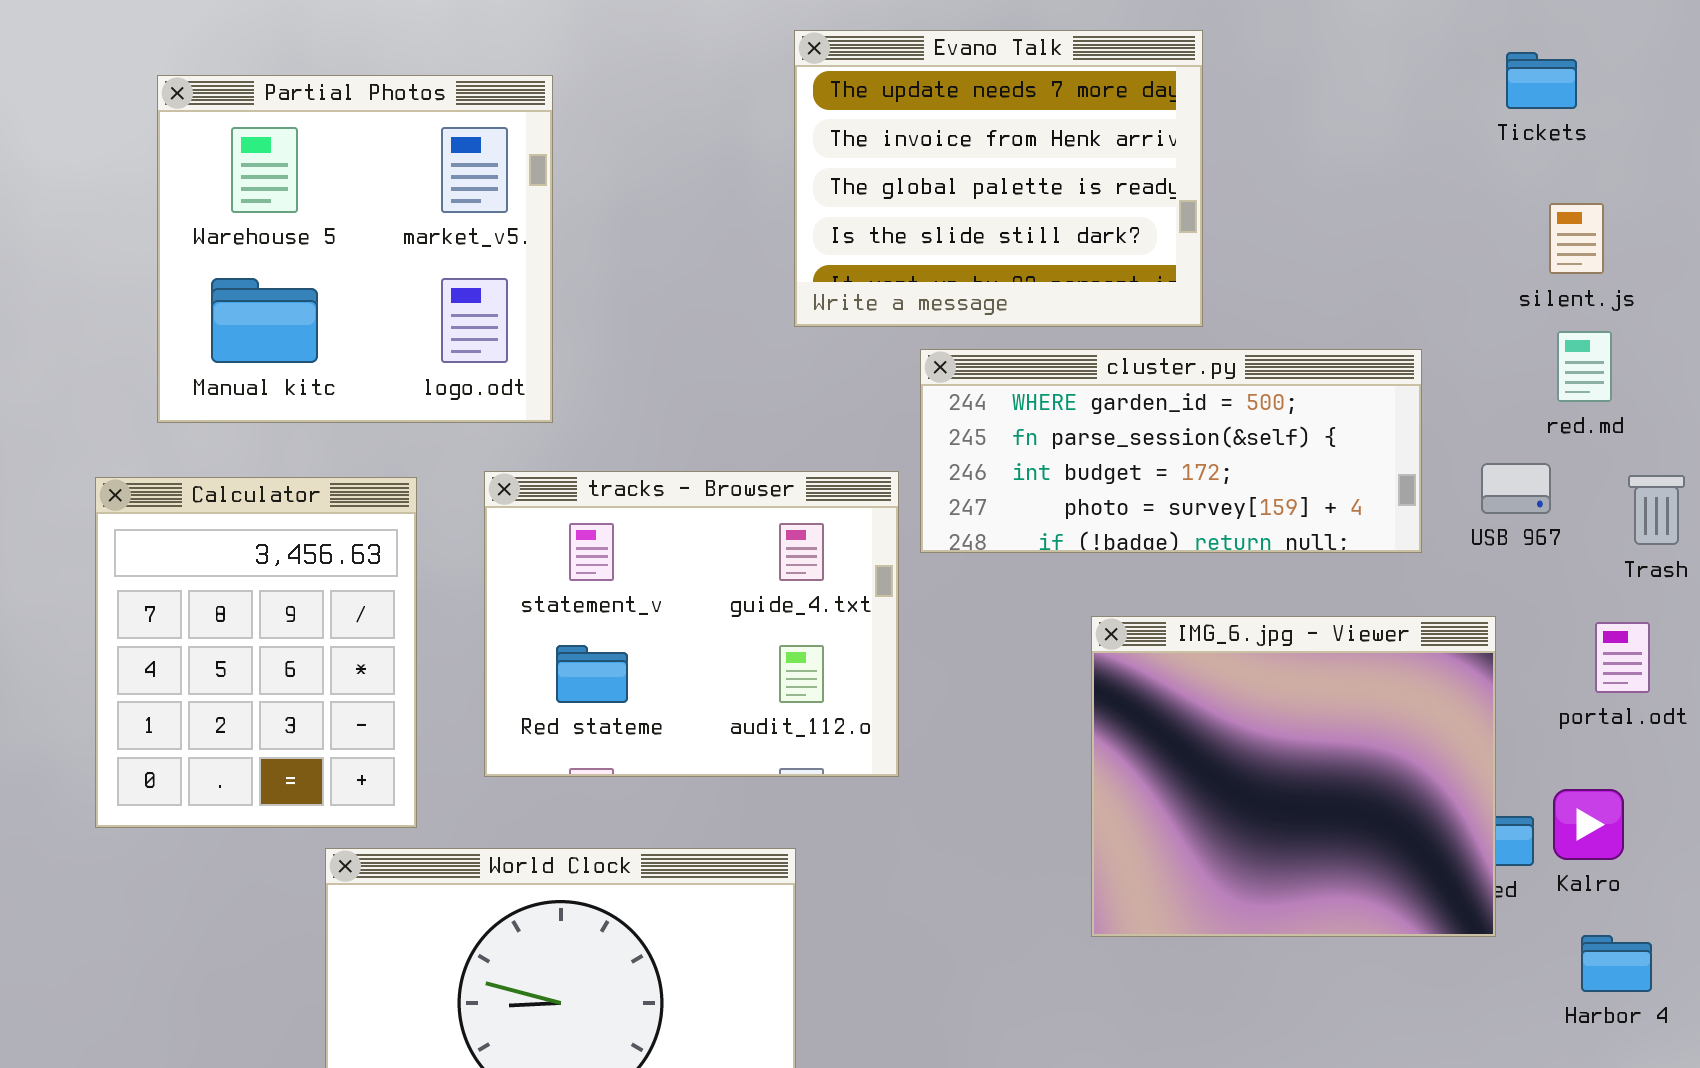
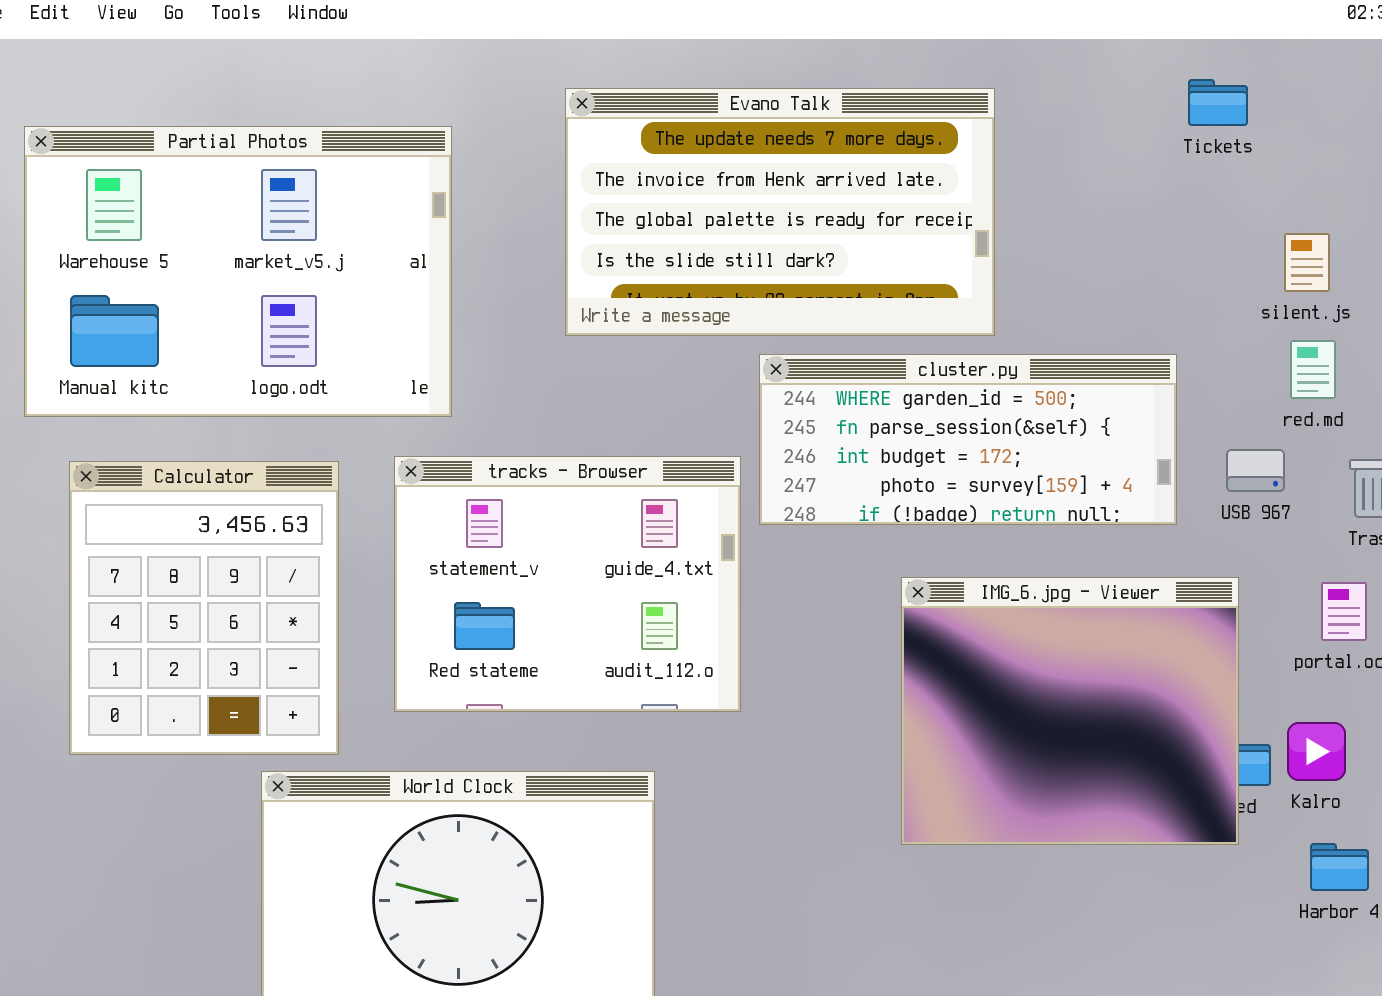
Evano Talk: [794,30,1203,327] -> [565,88,995,336], resized
Tickets: [1506,52,1577,109] -> [1188,79,1248,126], moved
Partial Photos: [157,75,553,423] -> [24,126,452,417], resized

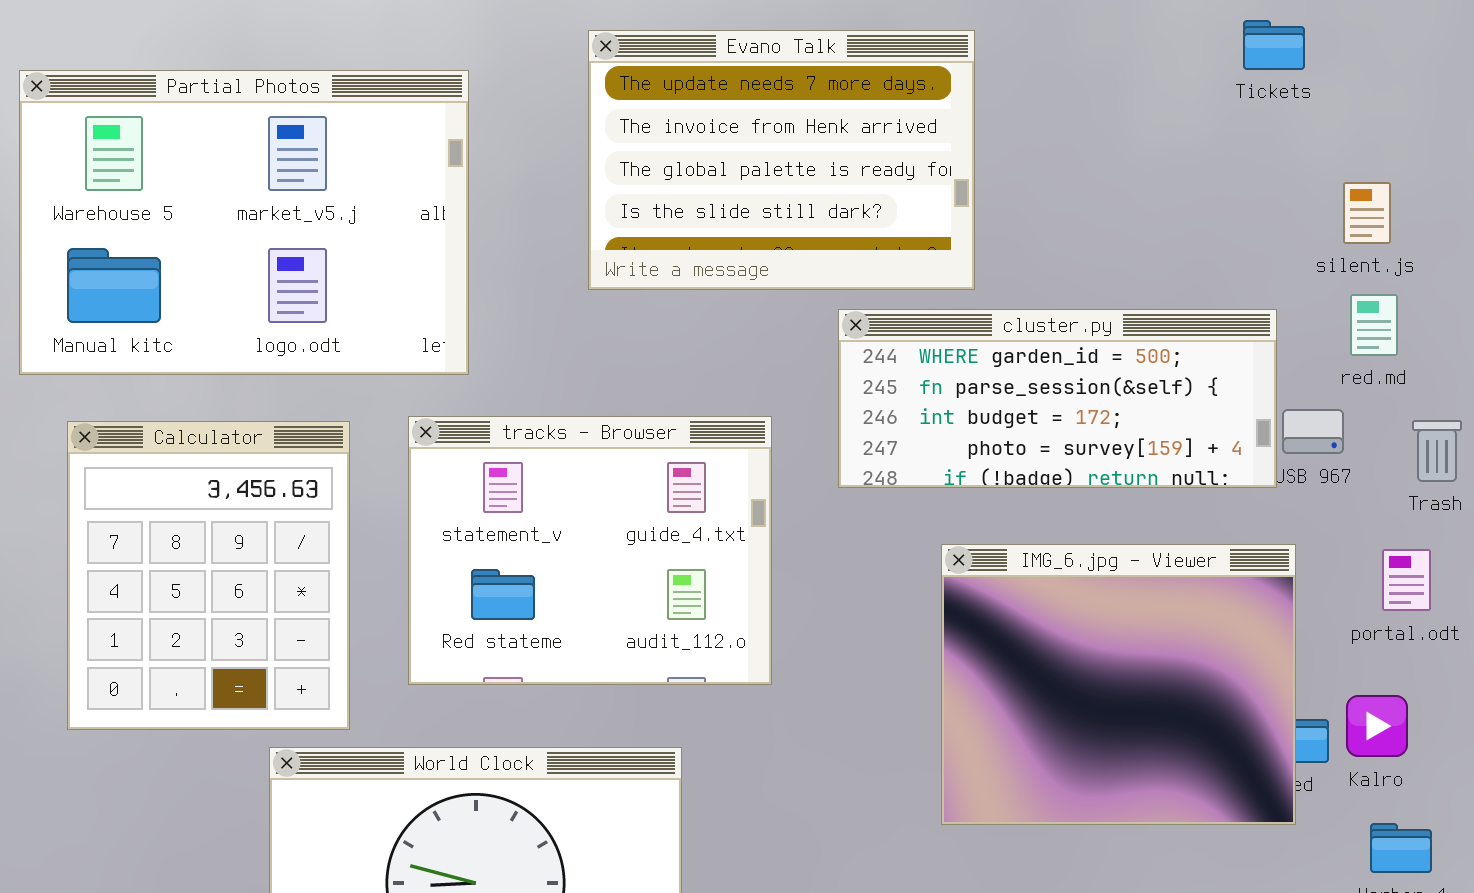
Evano Talk: [565,88,995,336] -> [588,30,975,290], resized
cluster.py: [759,354,1177,525] -> [838,309,1277,488], moved

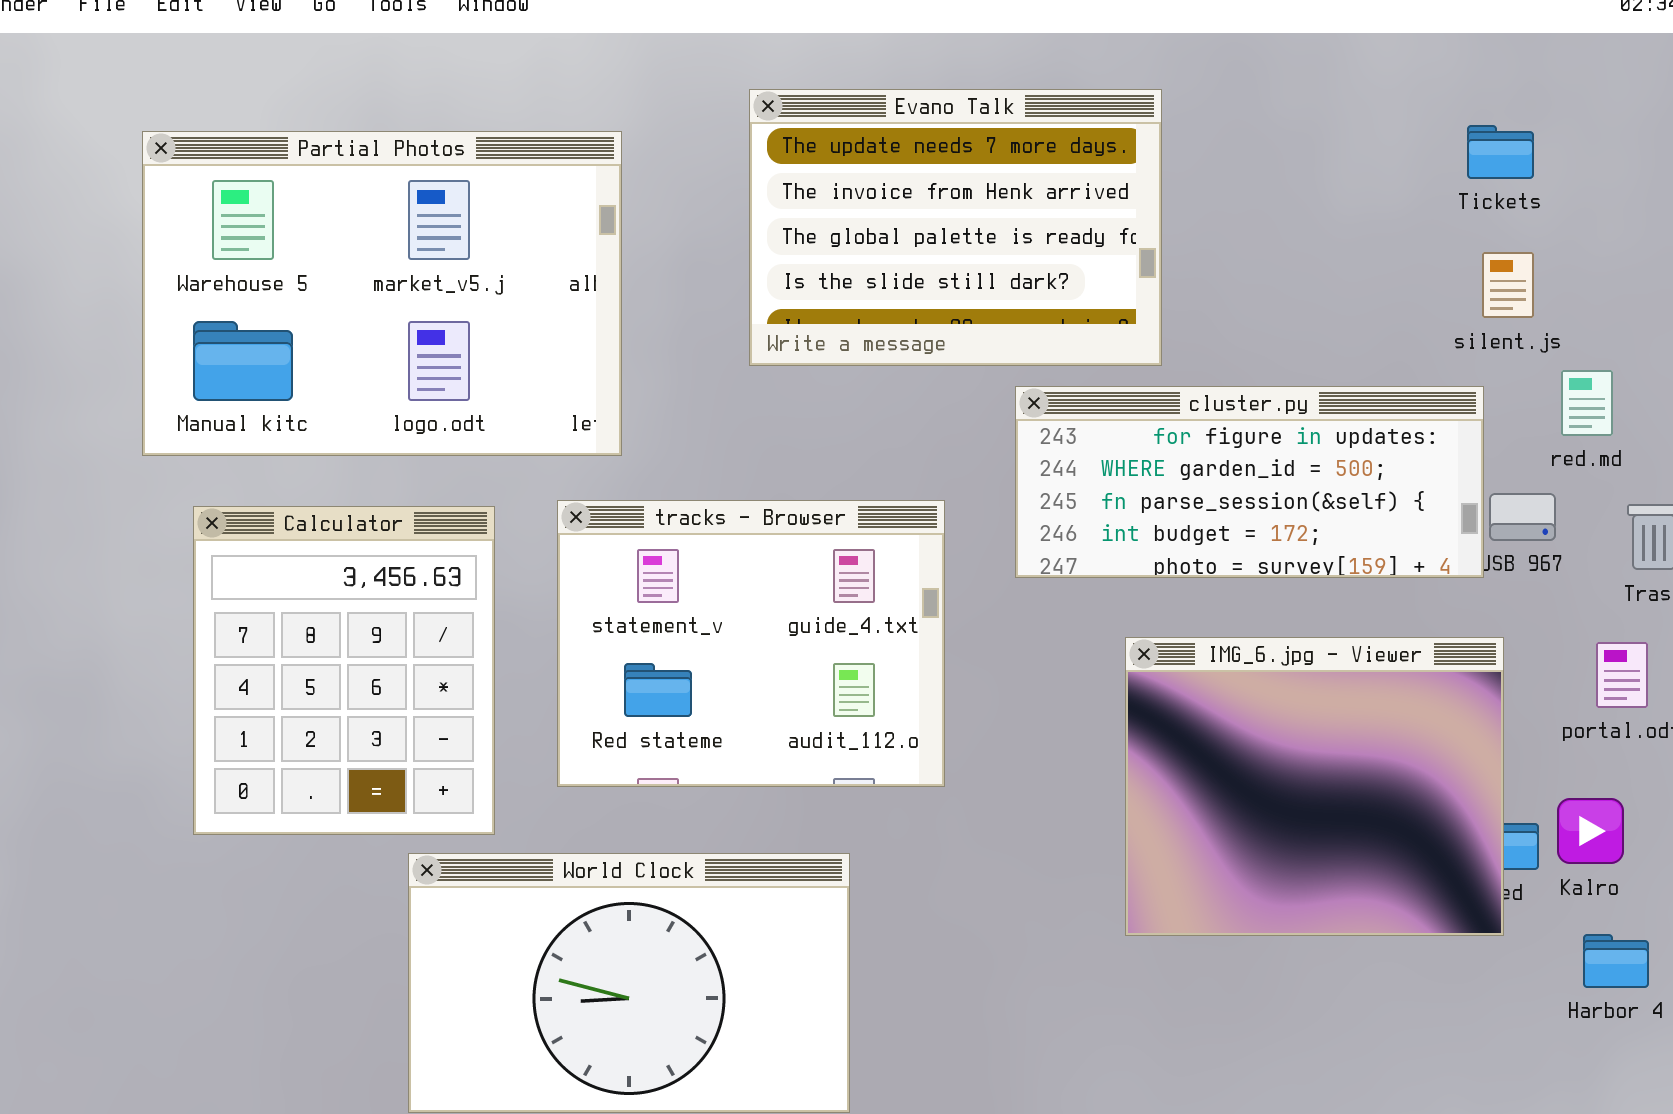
Tickets: [1243,20,1305,70] -> [1467,125,1534,179], moved
silent.js: [1343,182,1391,244] -> [1482,252,1534,318], moved
cluster.py: [838,309,1277,488] -> [1015,386,1484,578], scrolled up 1 row

